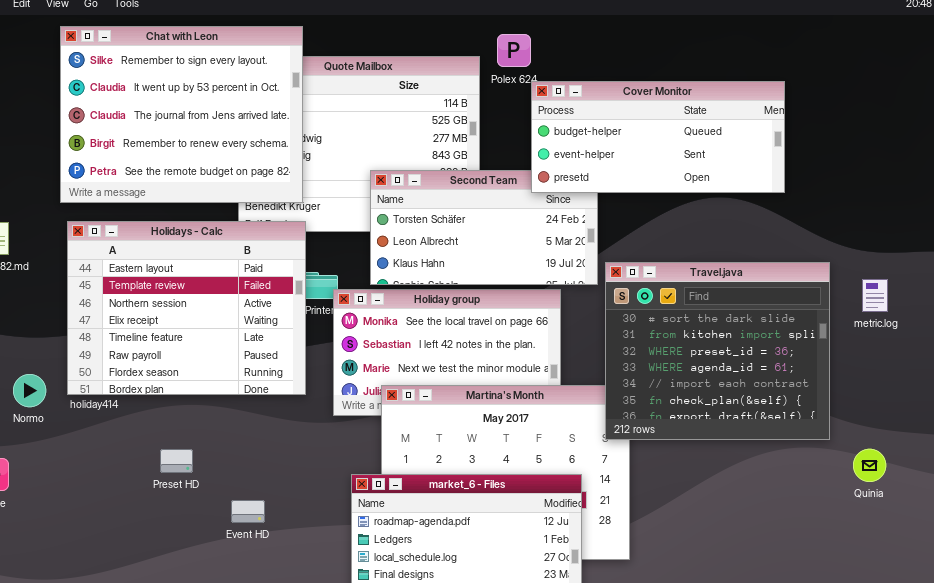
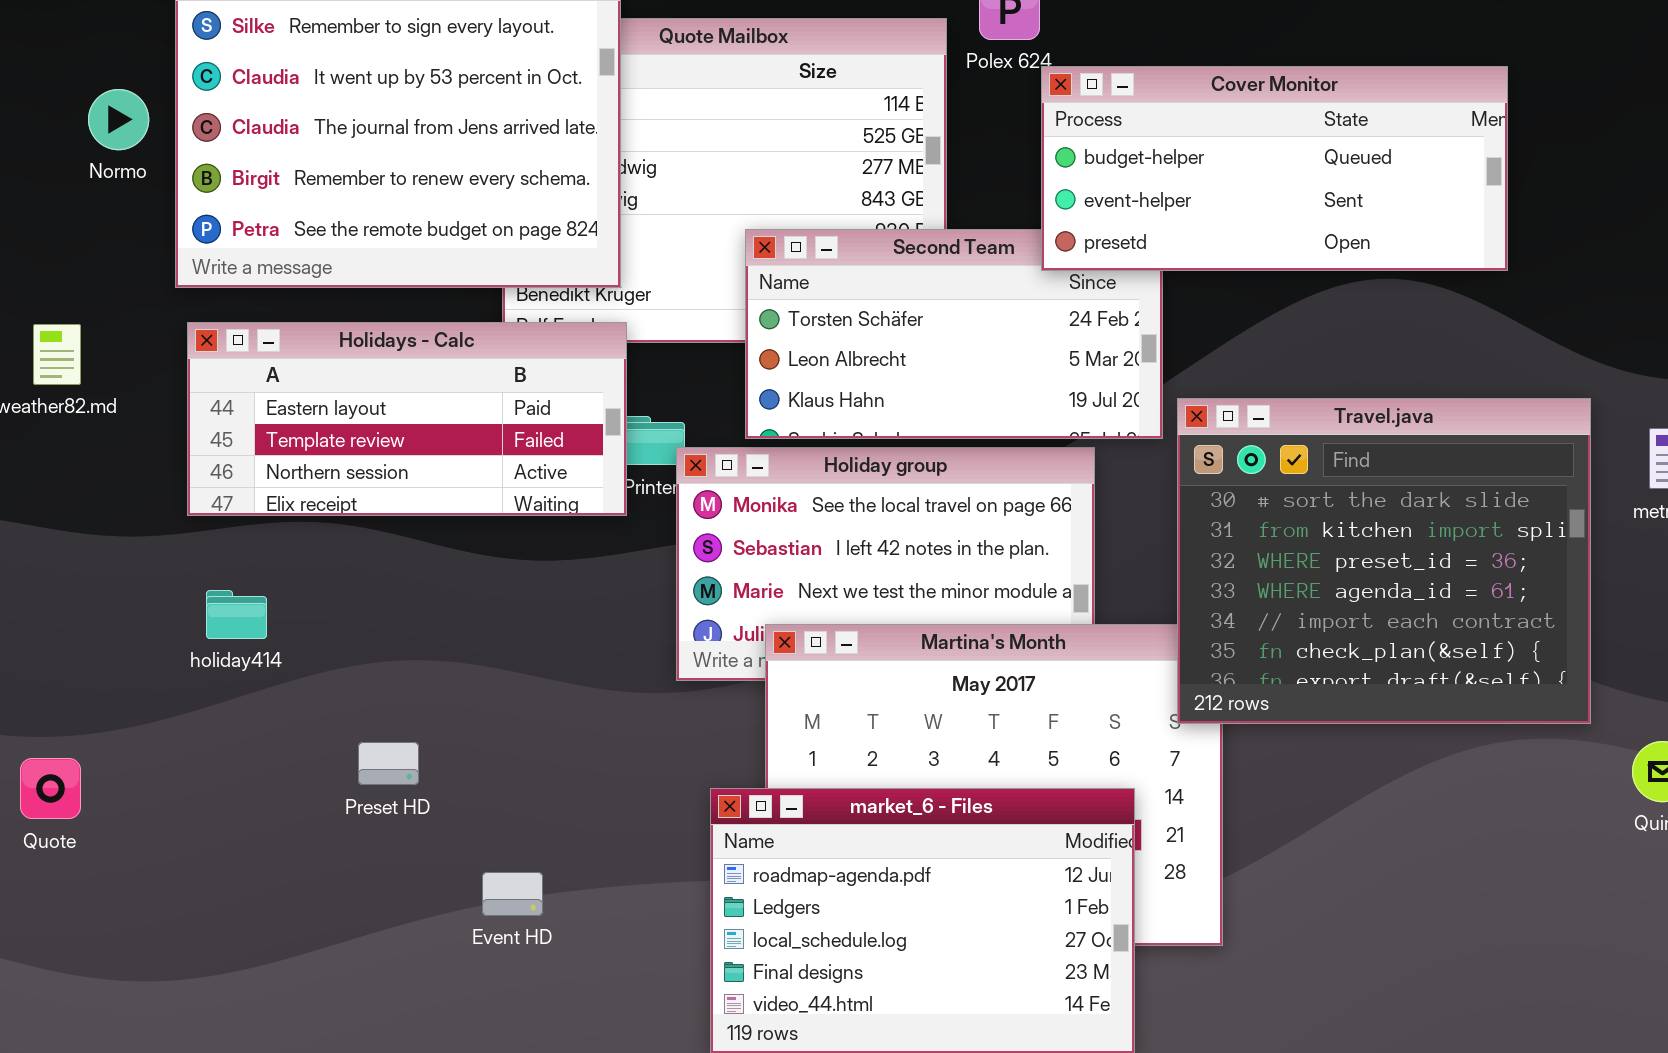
Holidays - Calc: [67,221,306,395] -> [187,322,627,516], resized
Normo: [13,374,46,407] -> [88,89,149,150], moved
Event HD: [231,500,265,523] -> [482,872,543,916], moved

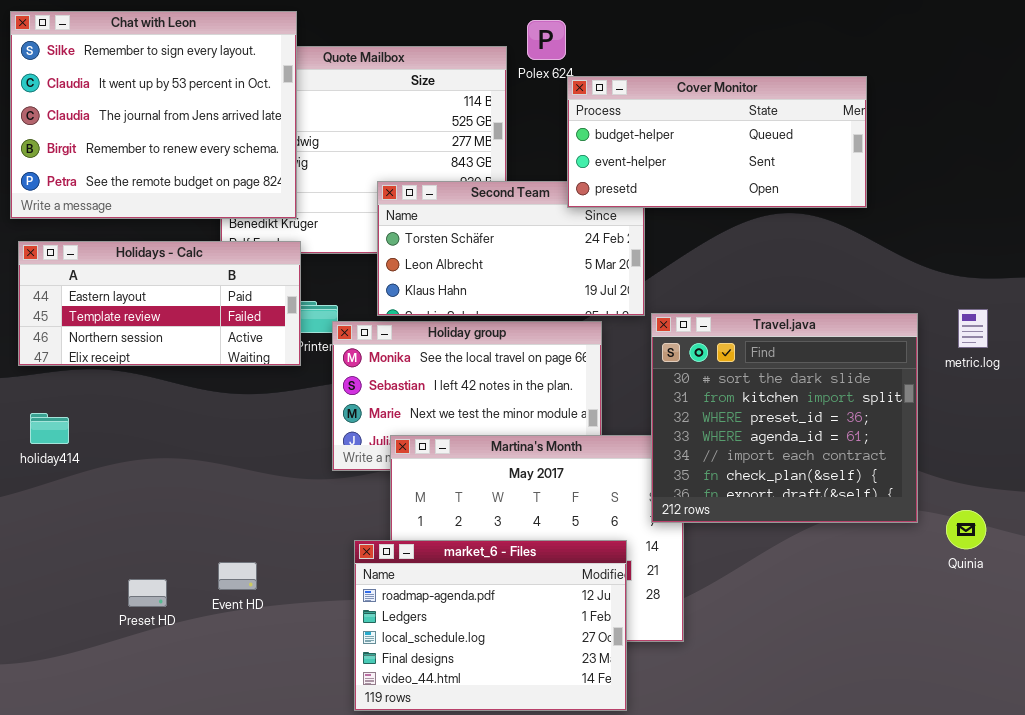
Travel.java: [1177,398,1591,724] -> [651,313,918,523], moved
Preset HD: [358,742,419,785] -> [128,579,167,607], moved
Event HD: [482,872,543,916] -> [218,562,257,590], moved

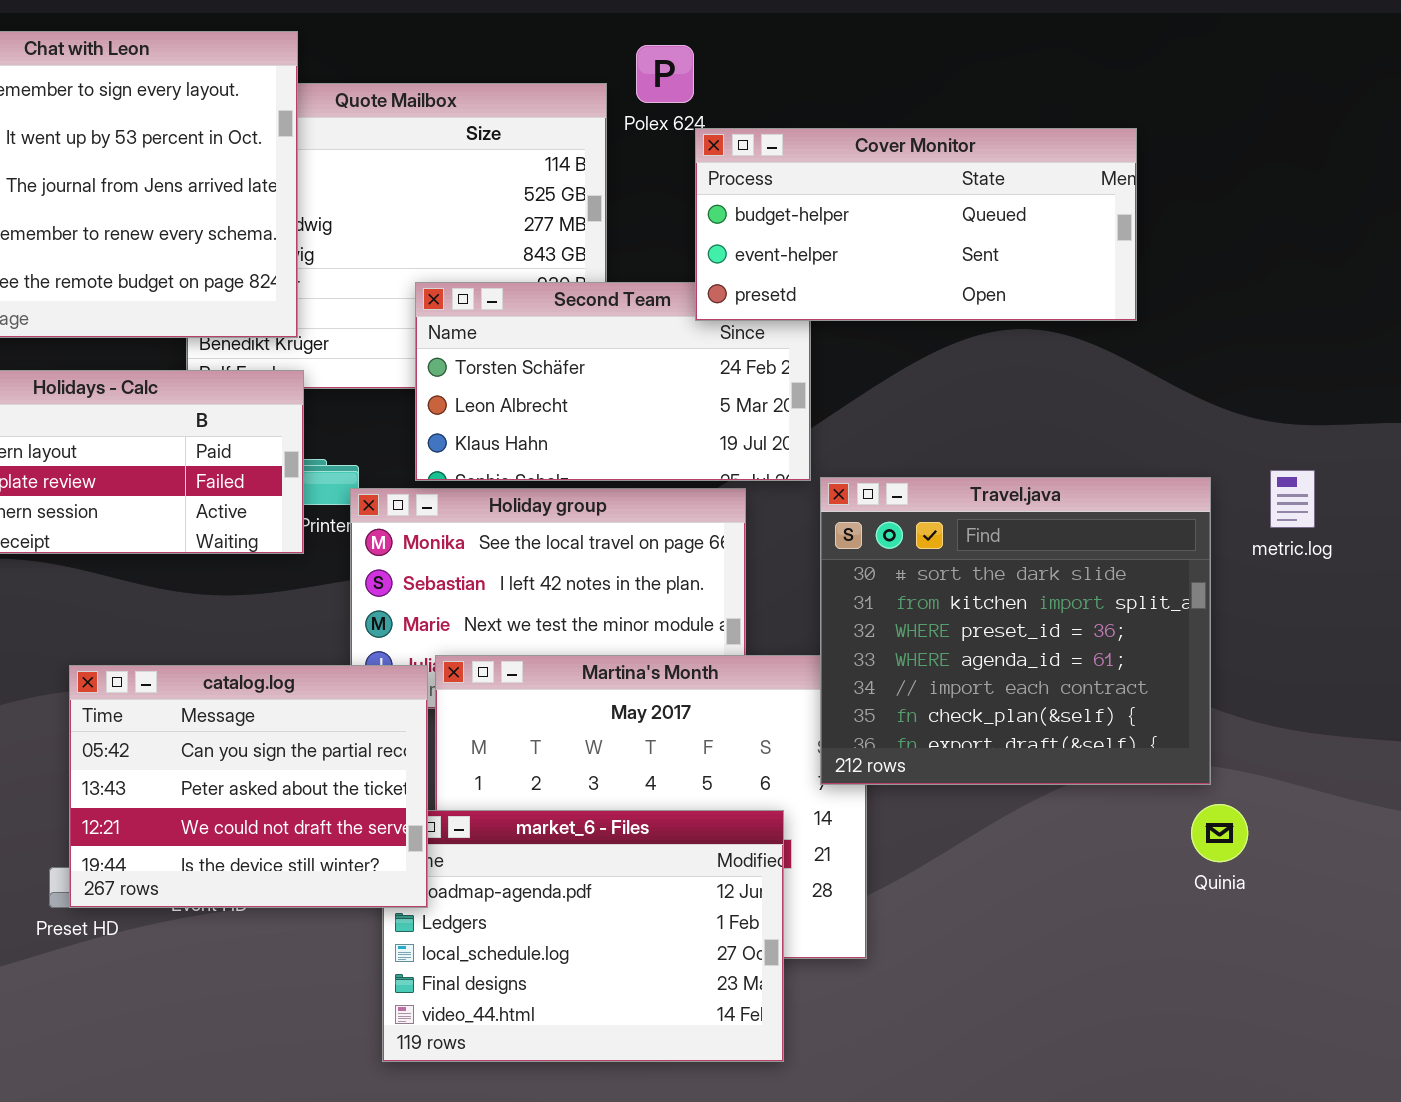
catalog.log: none -> [69,665,428,908], opened
Quinia: [946,510,986,549] -> [1191,804,1248,862], moved

